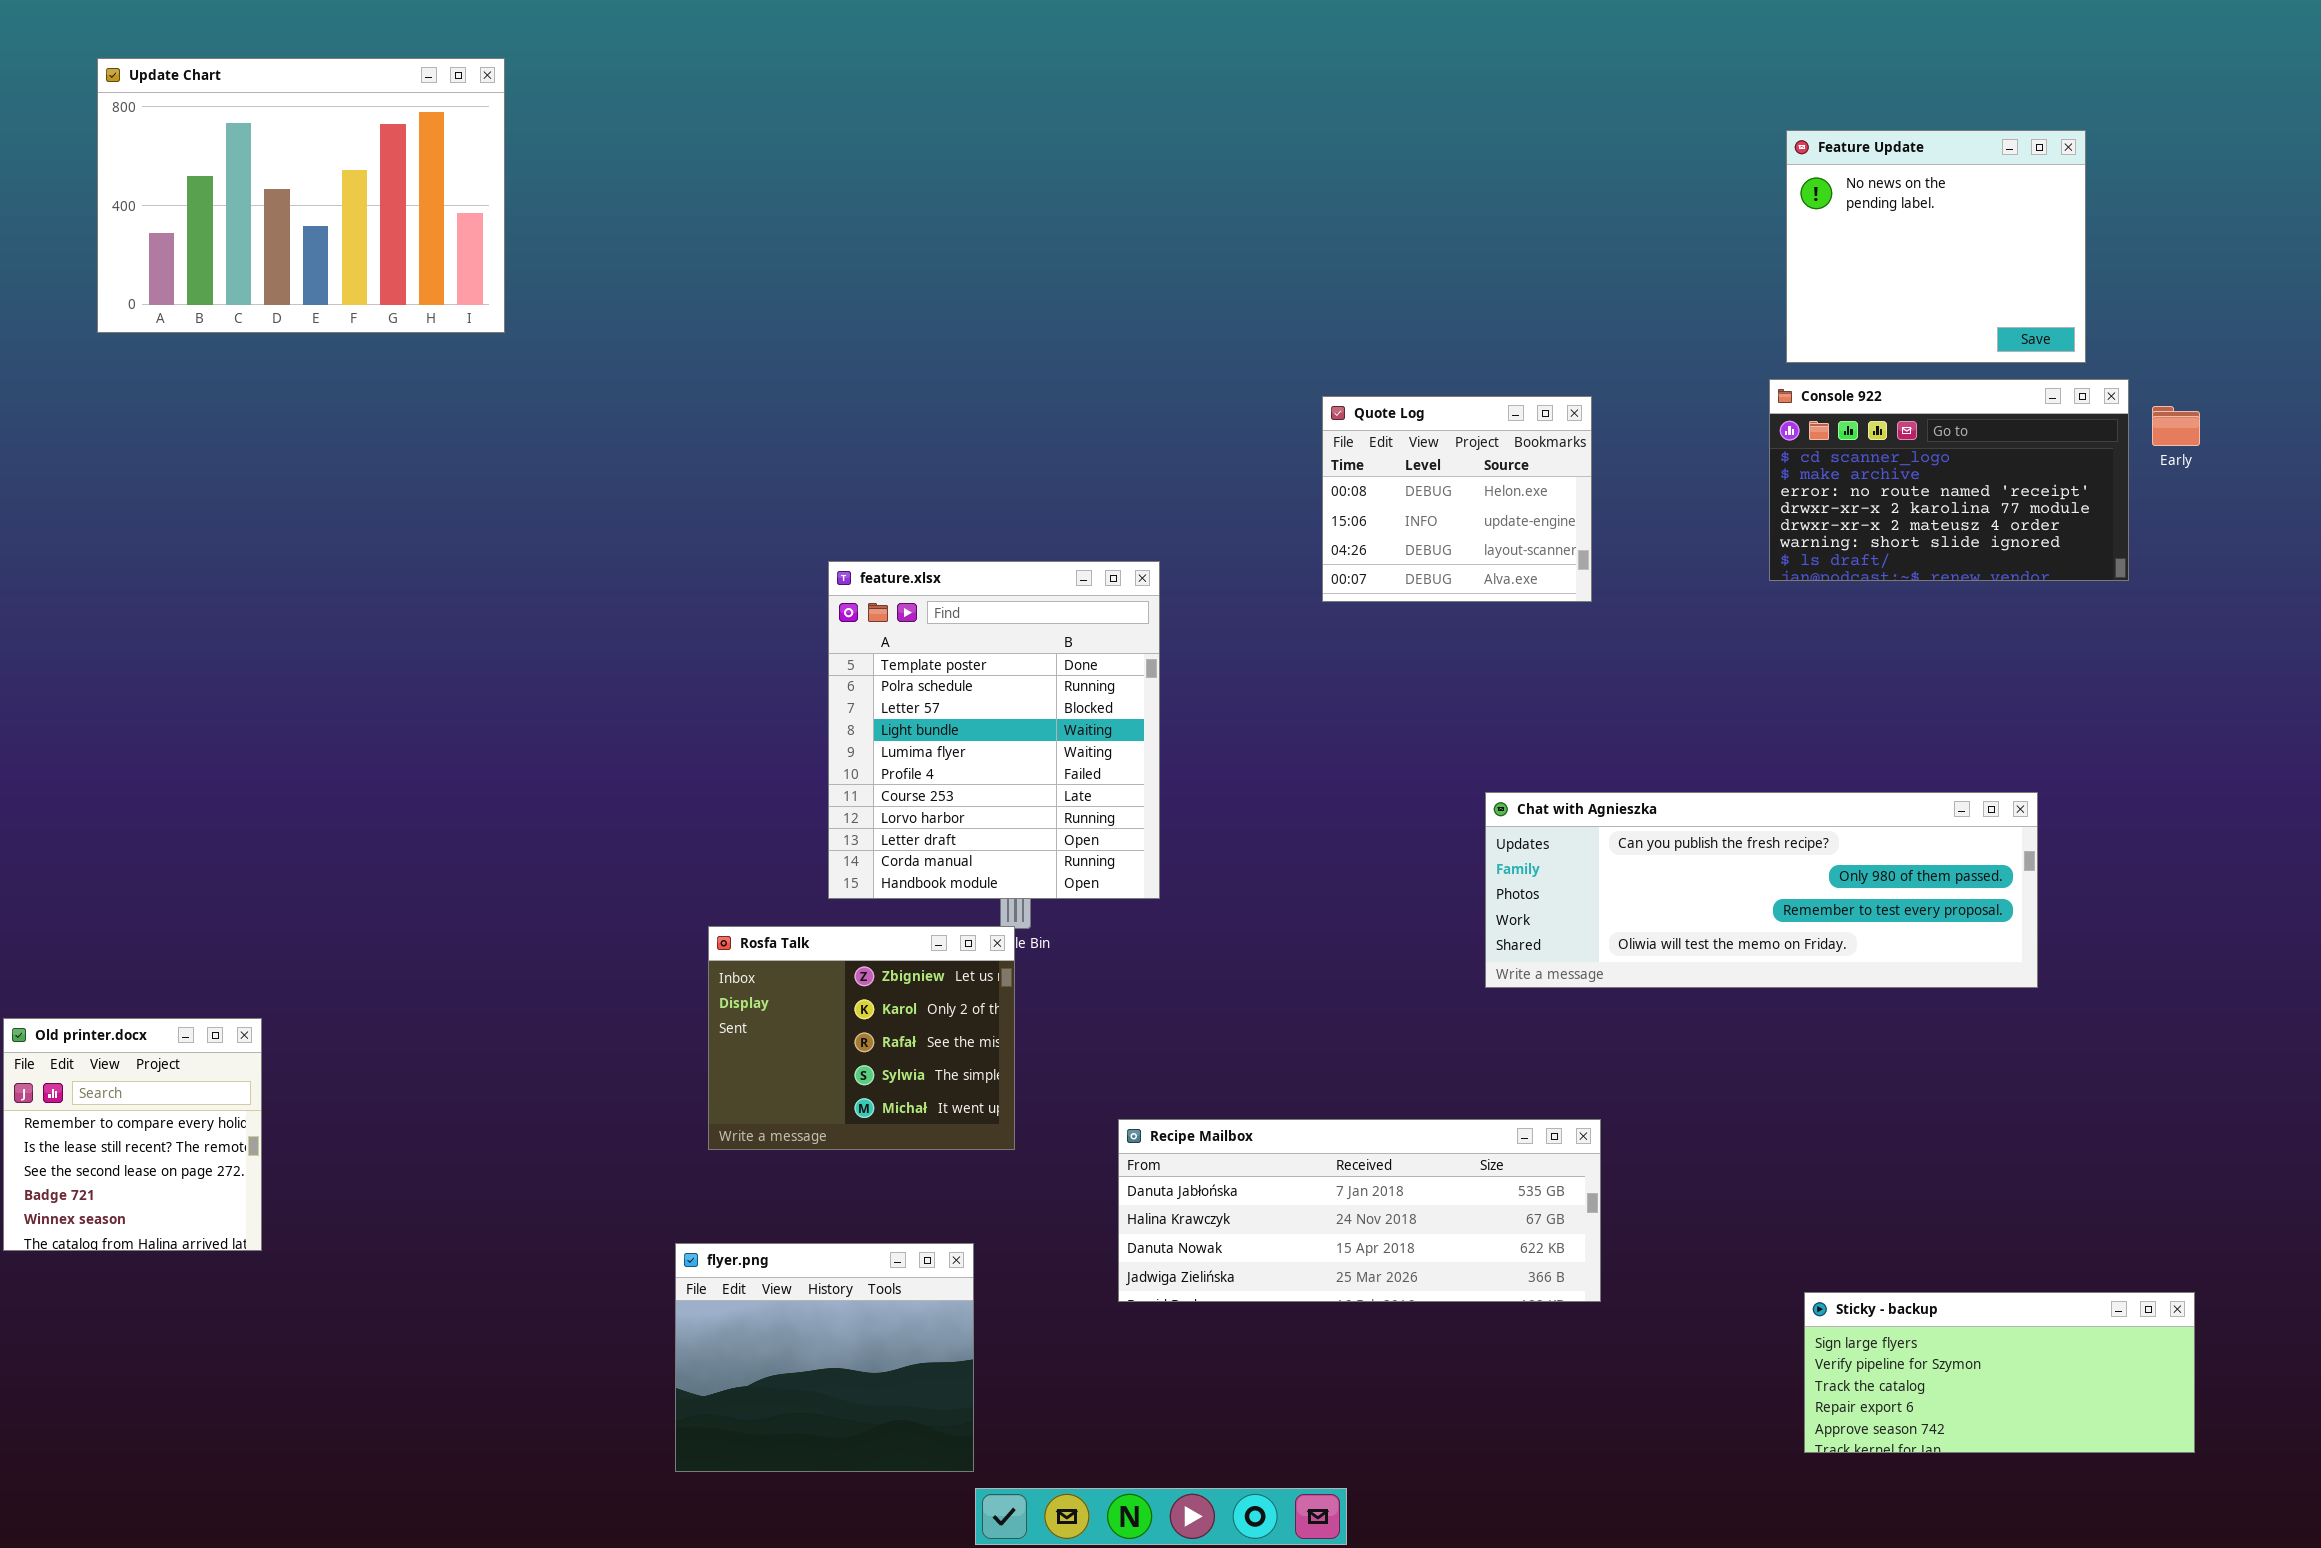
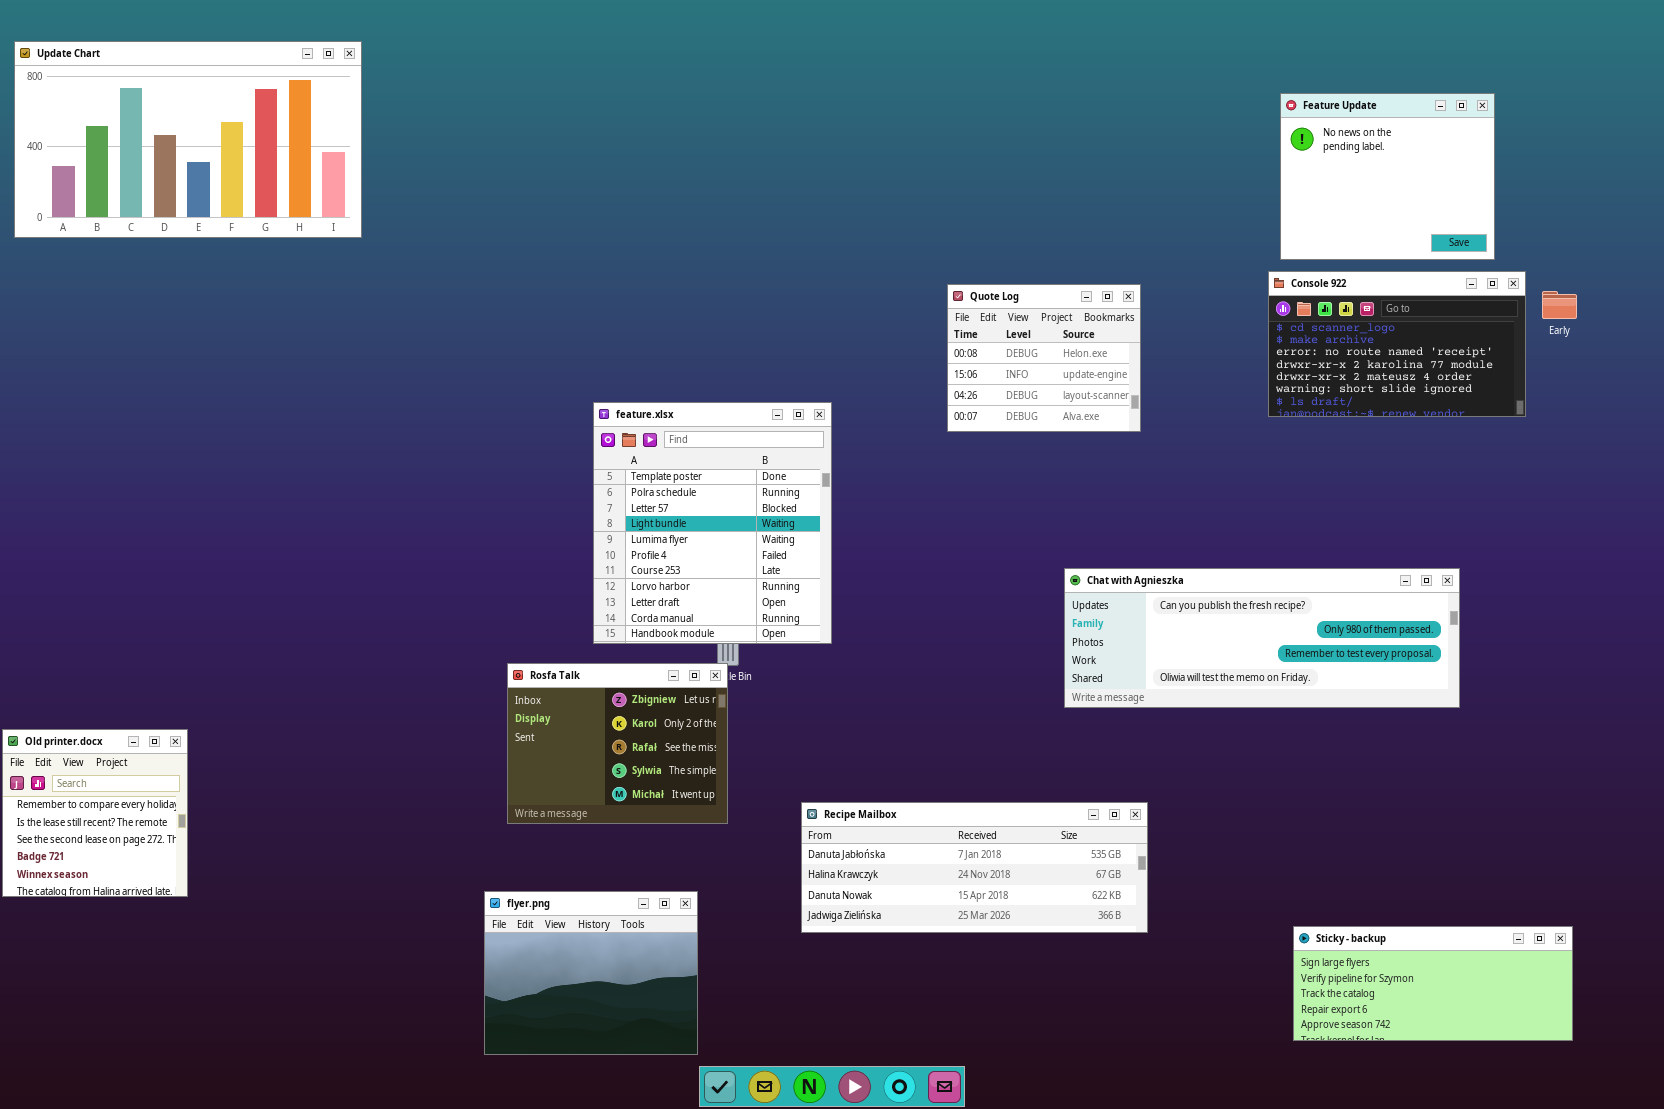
Update Chart: [97,58,505,333] -> [14,41,362,238], resized

